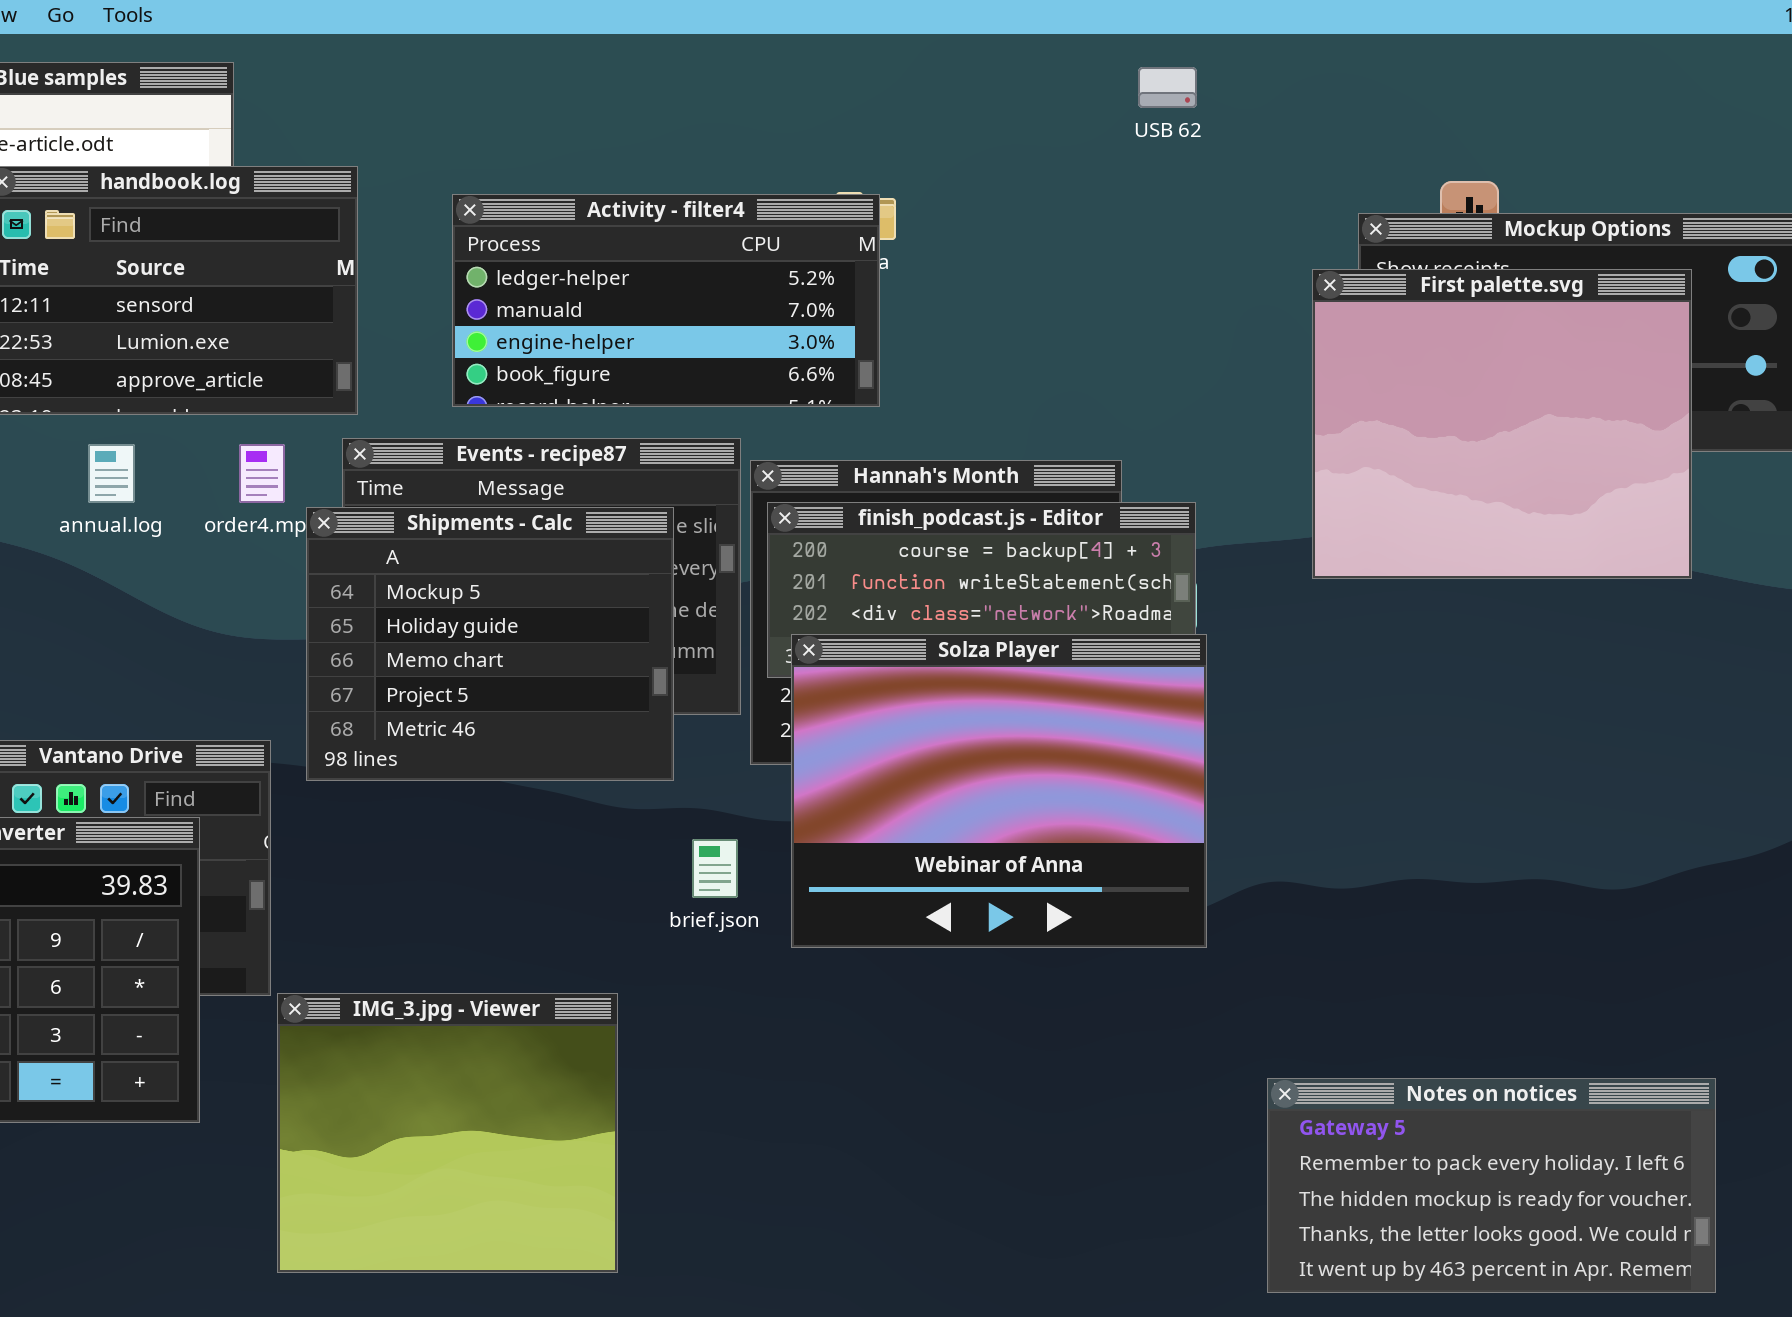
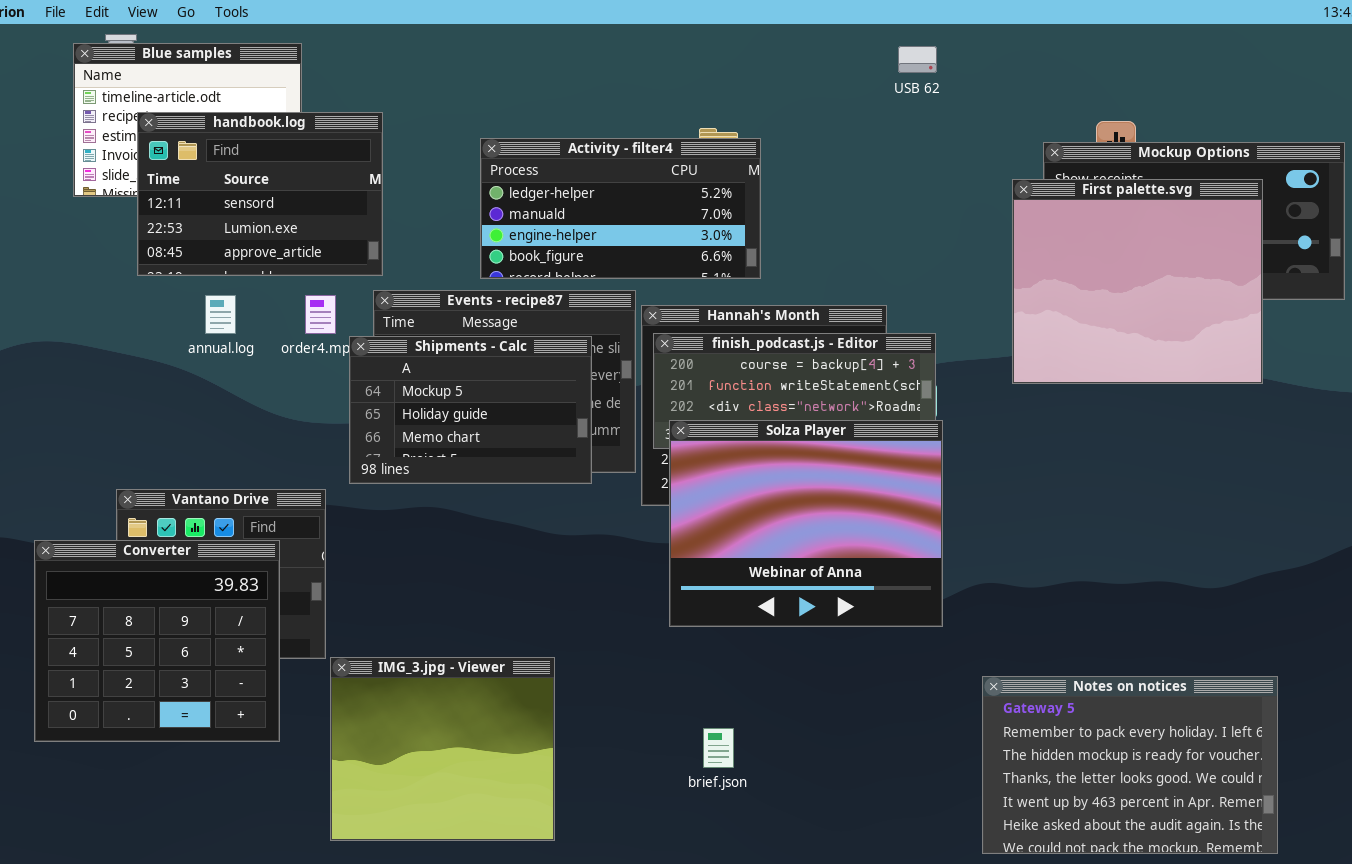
Activity - filter4: [452,194,880,407] -> [480,138,761,279], moved
Shipments - Calc: [306,507,674,781] -> [349,336,592,484], resized
brief.json: [692,839,738,898] -> [703,728,734,768], moved
Notes on notices: [1267,1078,1716,1293] -> [982,676,1278,854], resized

